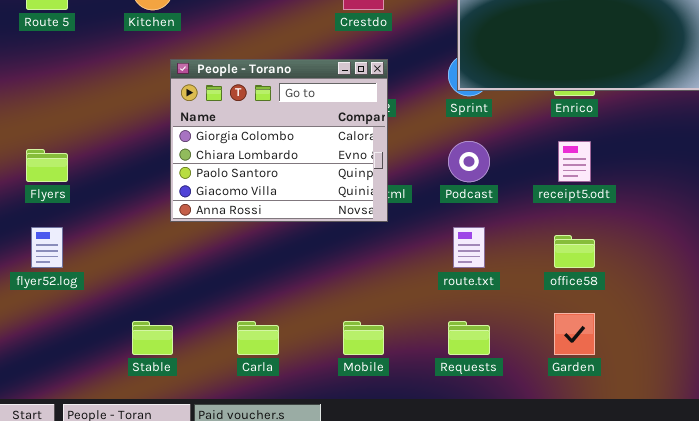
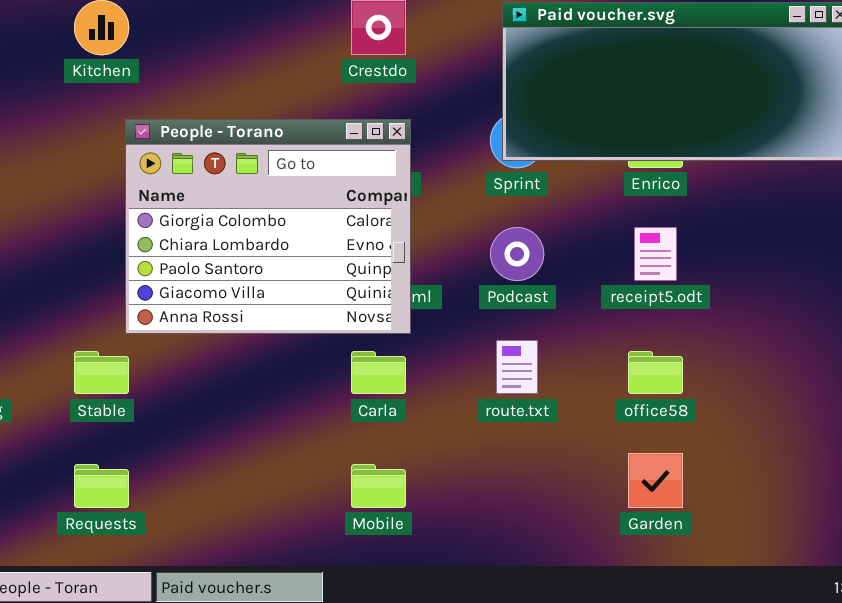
Stable: [132,321,173,355] -> [74,351,129,394], moved
Carla: [237,321,279,355] -> [351,351,406,394], moved
Requests: [448,321,490,355] -> [74,464,129,508], moved

